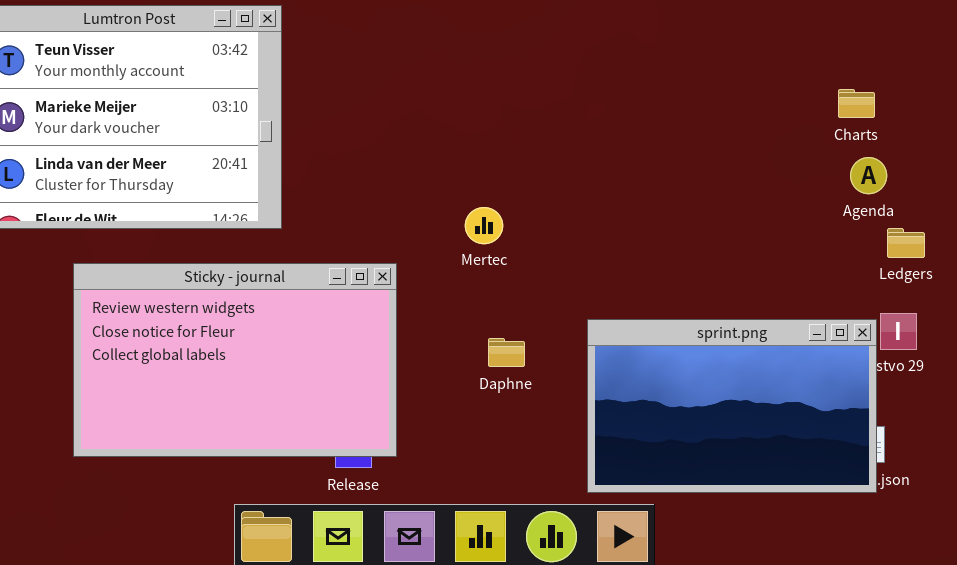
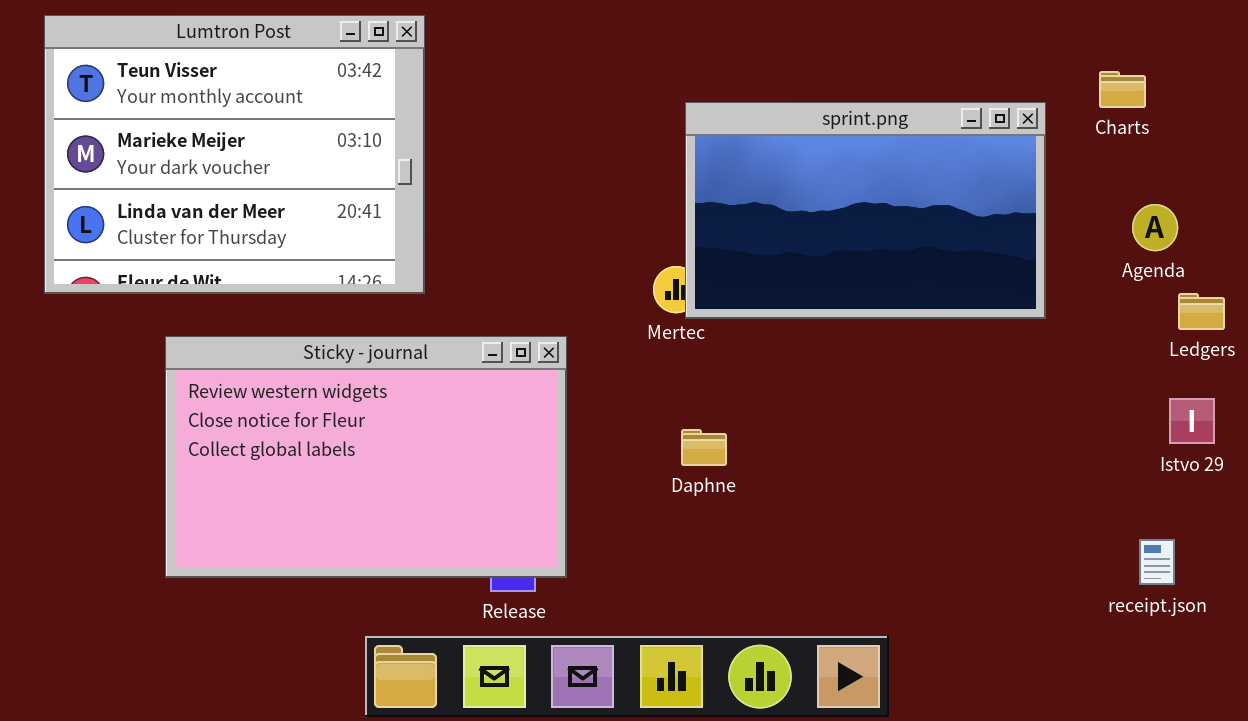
Charts: [838,89,875,118] -> [1099,71,1146,108], moved
sprint.png: [587,319,877,493] -> [685,102,1046,319], moved

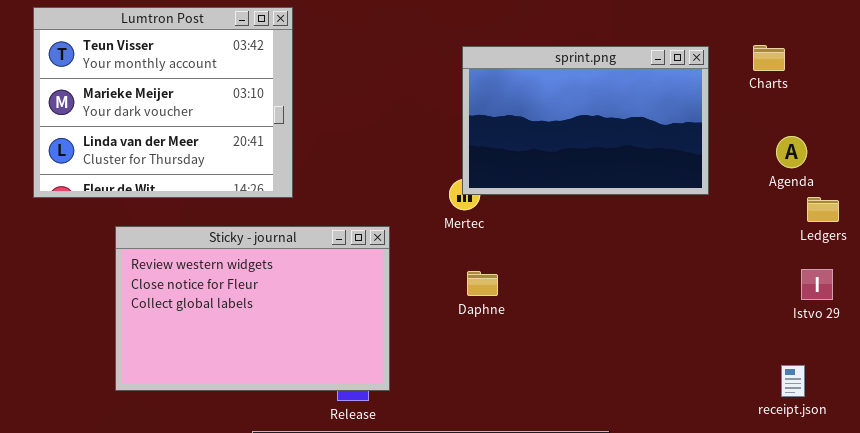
sprint.png: [685,102,1046,319] -> [462,46,709,195], moved
Daphne: [681,429,727,466] -> [467,271,498,296], moved

